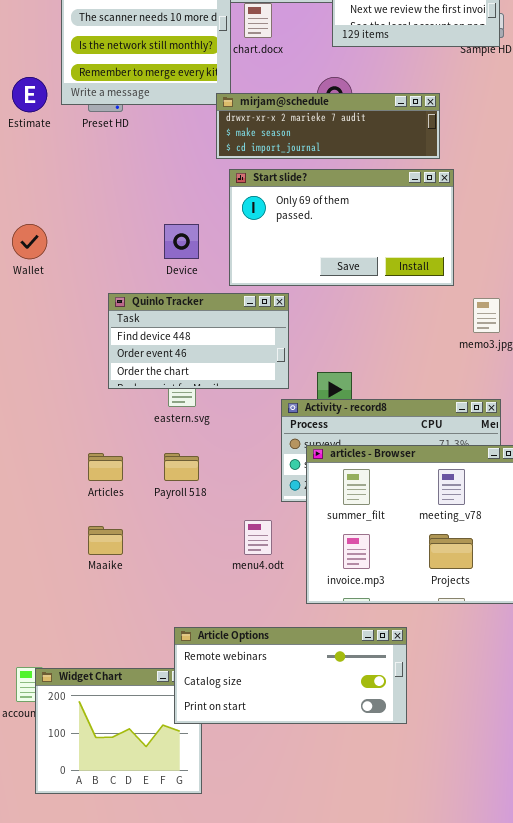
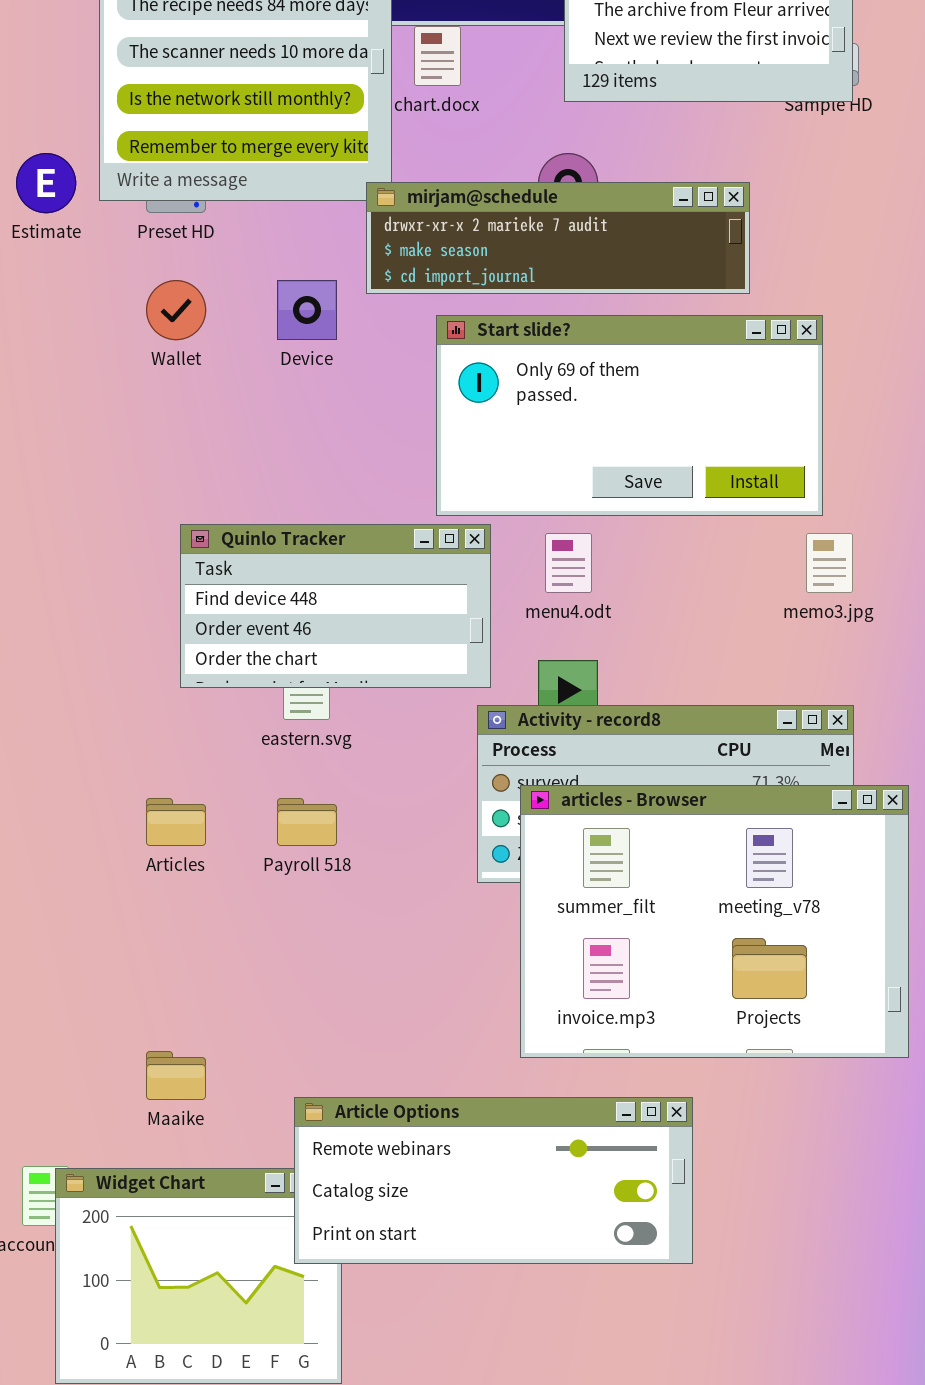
Start slide?: [229,169,454,286] -> [436,315,823,516], moved
Wallet: [12,224,47,259] -> [146,280,206,340], moved
Device: [164,224,199,259] -> [277,280,337,340], moved
menu4.odt: [244,520,272,555] -> [545,533,592,593], moved
Maaike: [88,526,123,555] -> [146,1051,206,1100], moved

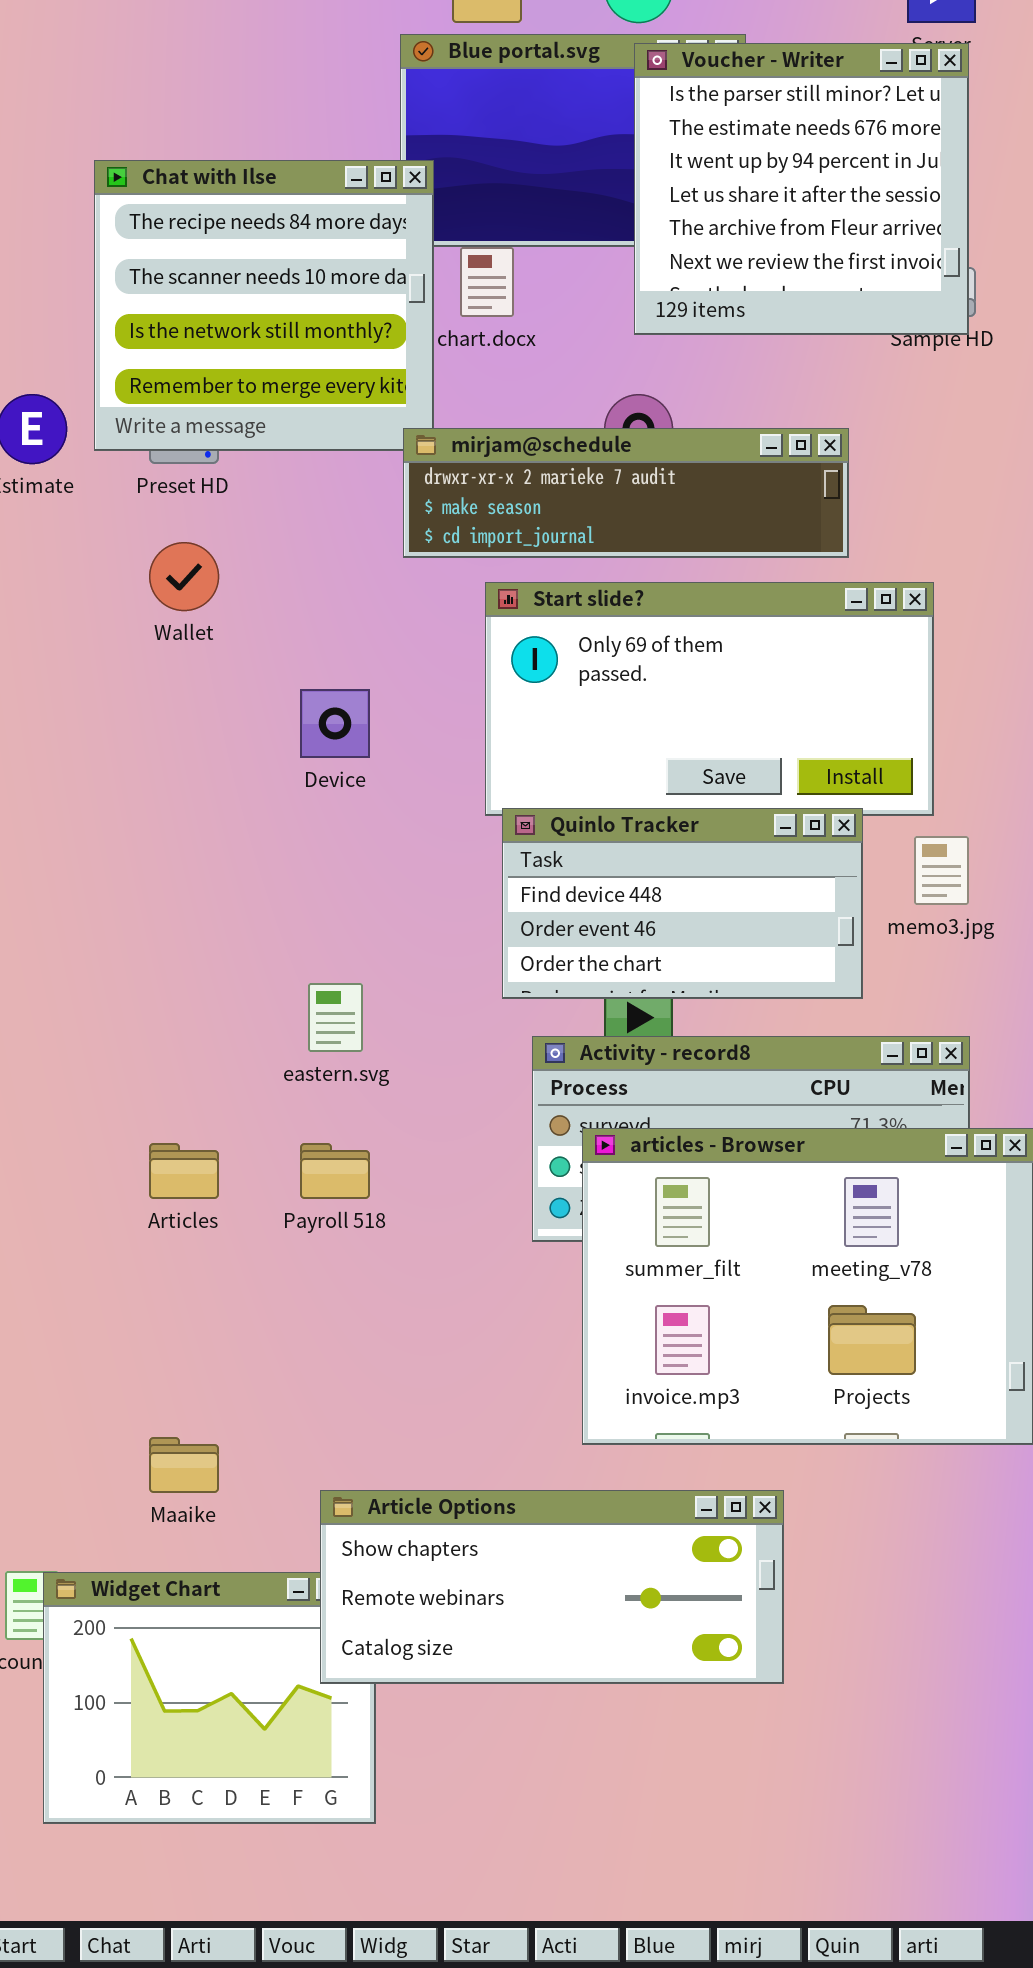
Device: [277,280,337,340] -> [300,689,370,758], moved
Quinlo Tracker: [180,524,491,688] -> [502,808,863,999], moved
Article Options: [294,1097,693,1264] -> [320,1490,784,1684], scrolled up 1 row

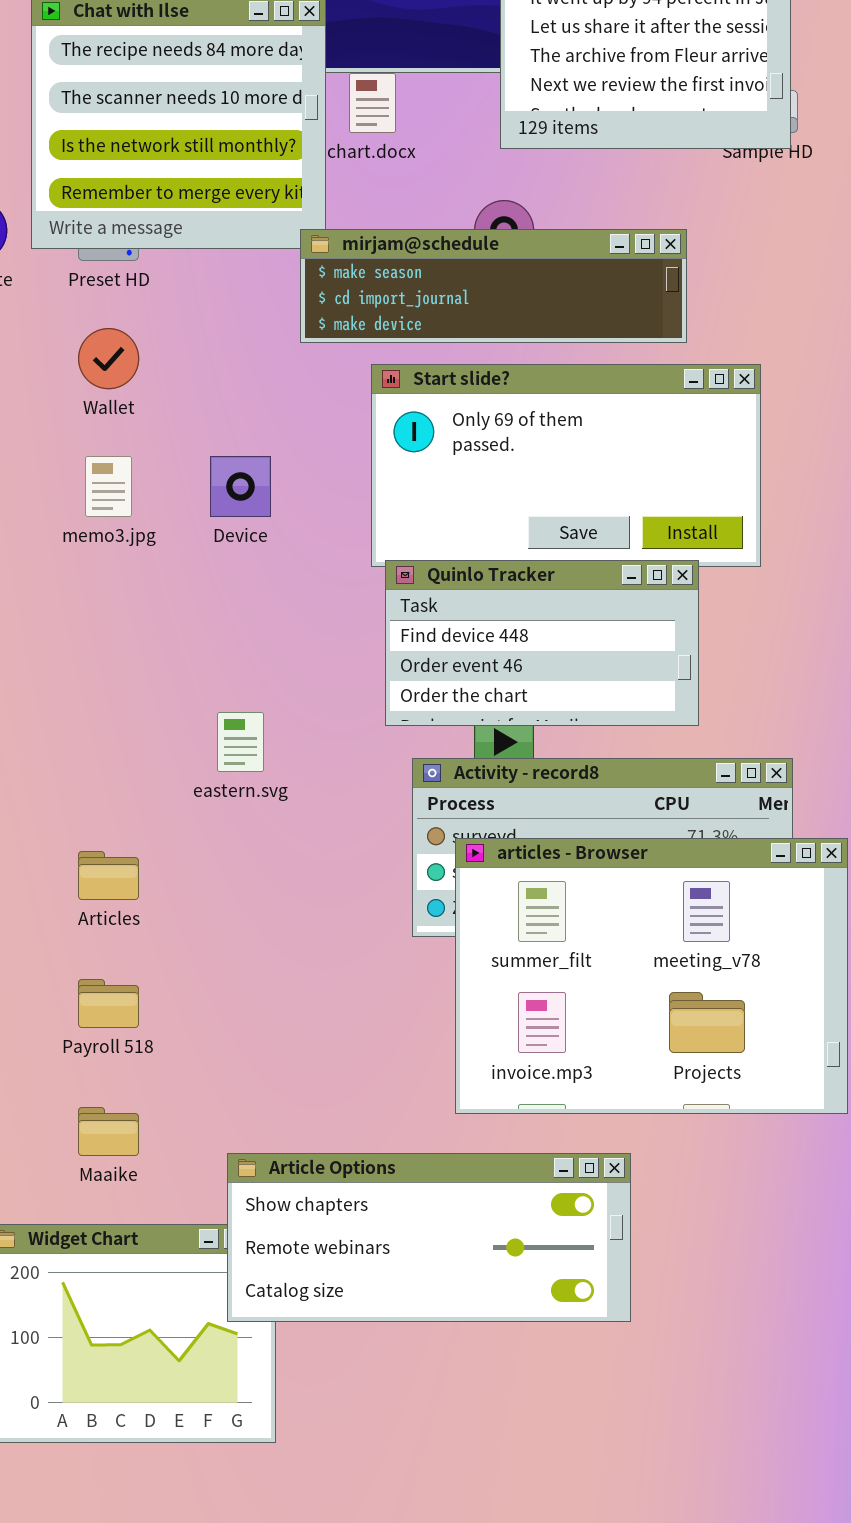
mirjam@schedule: [403,428,849,558] -> [300,229,687,343], scrolled down 1 row
memo3.jpg: [914,836,969,905] -> [85,456,132,517], moved
Payroll 518: [300,1143,370,1199] -> [78,979,139,1028], moved

